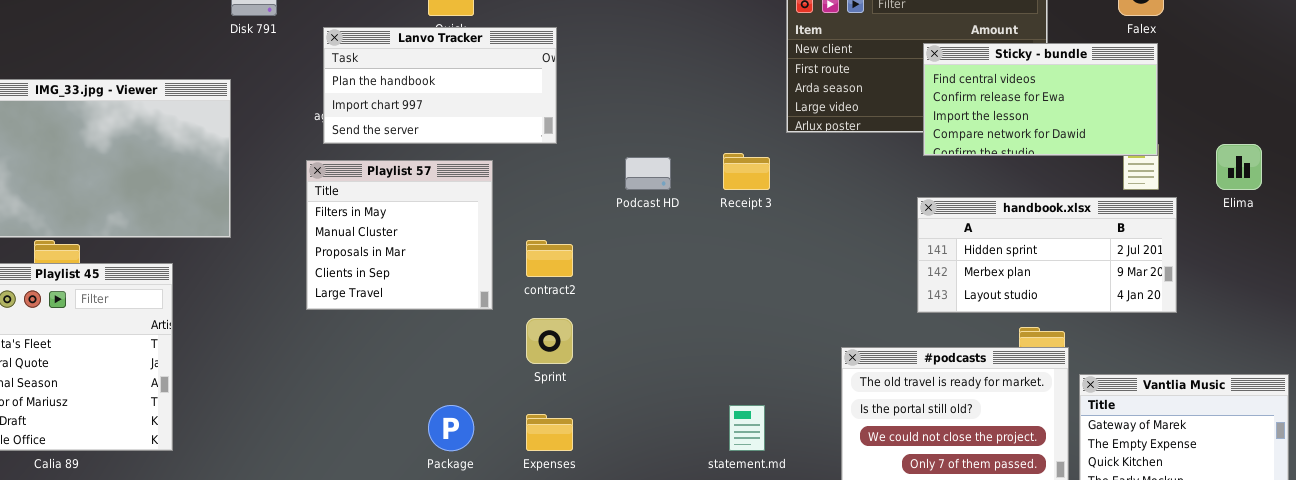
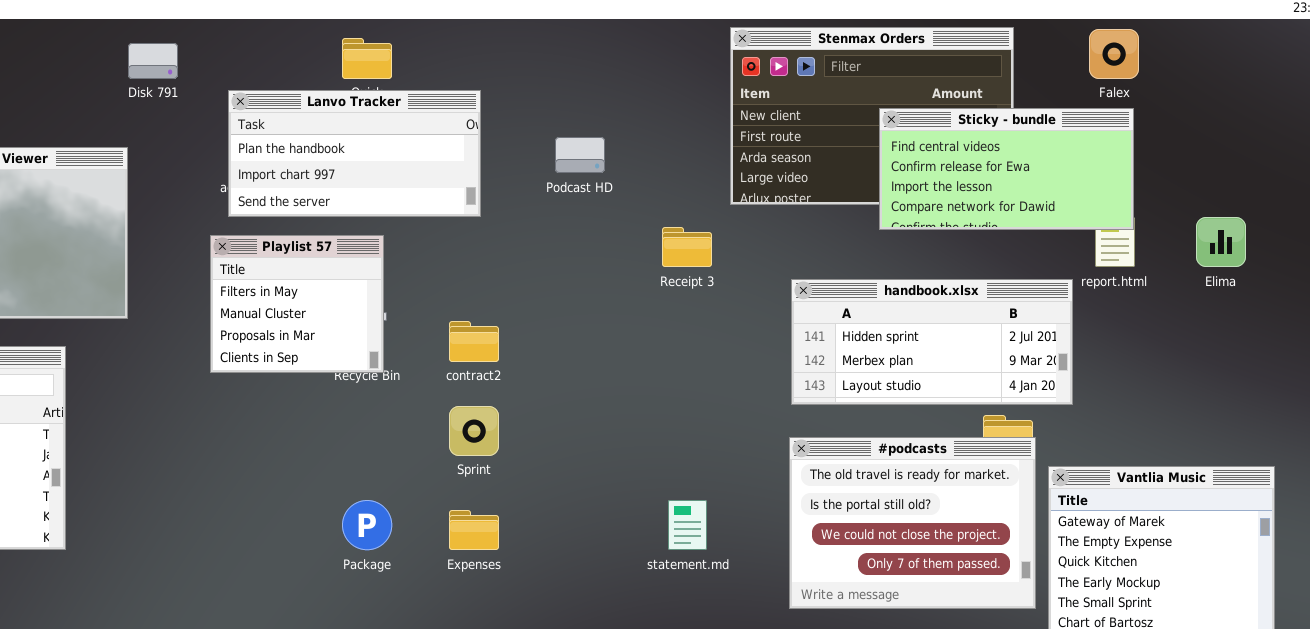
Podcast HD: [625,157,671,190] -> [555,137,605,173], moved
Playlist 57: [306,160,493,310] -> [210,235,384,373], resized
handbook.xlsx: [917,197,1177,313] -> [791,279,1073,405], moved

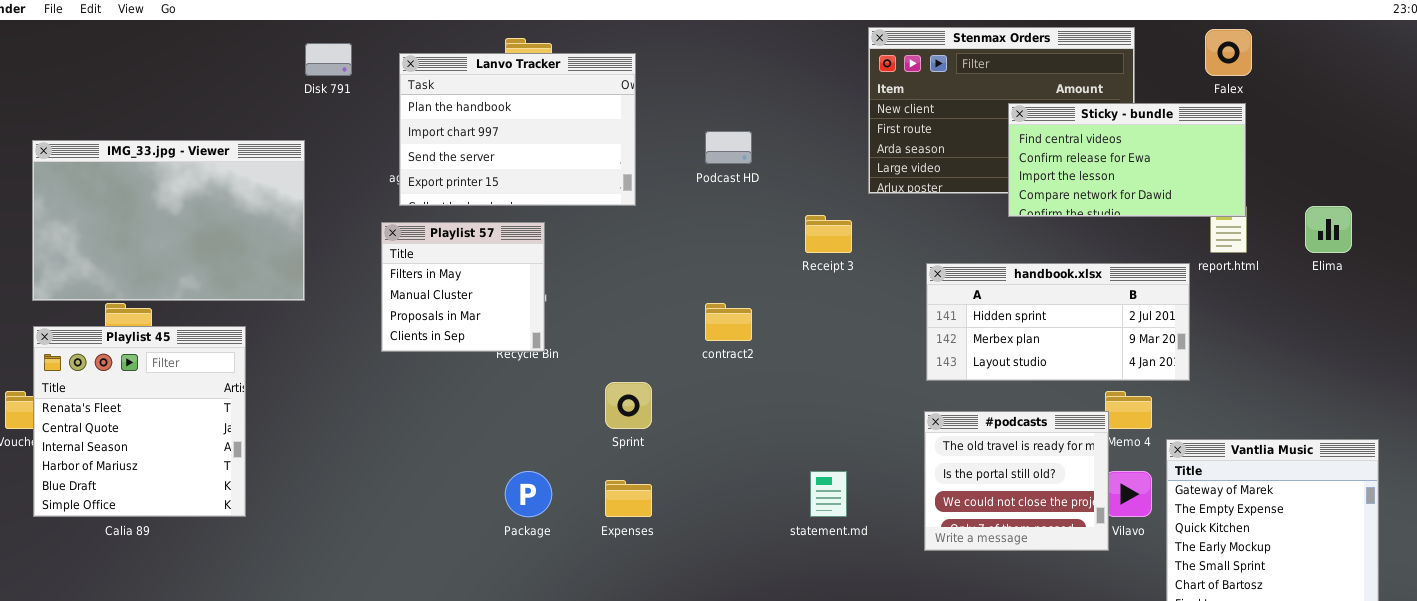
Lanvo Tracker: [228,90,481,217] -> [399,53,636,206], resized
contract2: [449,321,499,362] -> [705,303,752,341], moved
#podcasts: [789,437,1036,609] -> [924,411,1109,551], resized

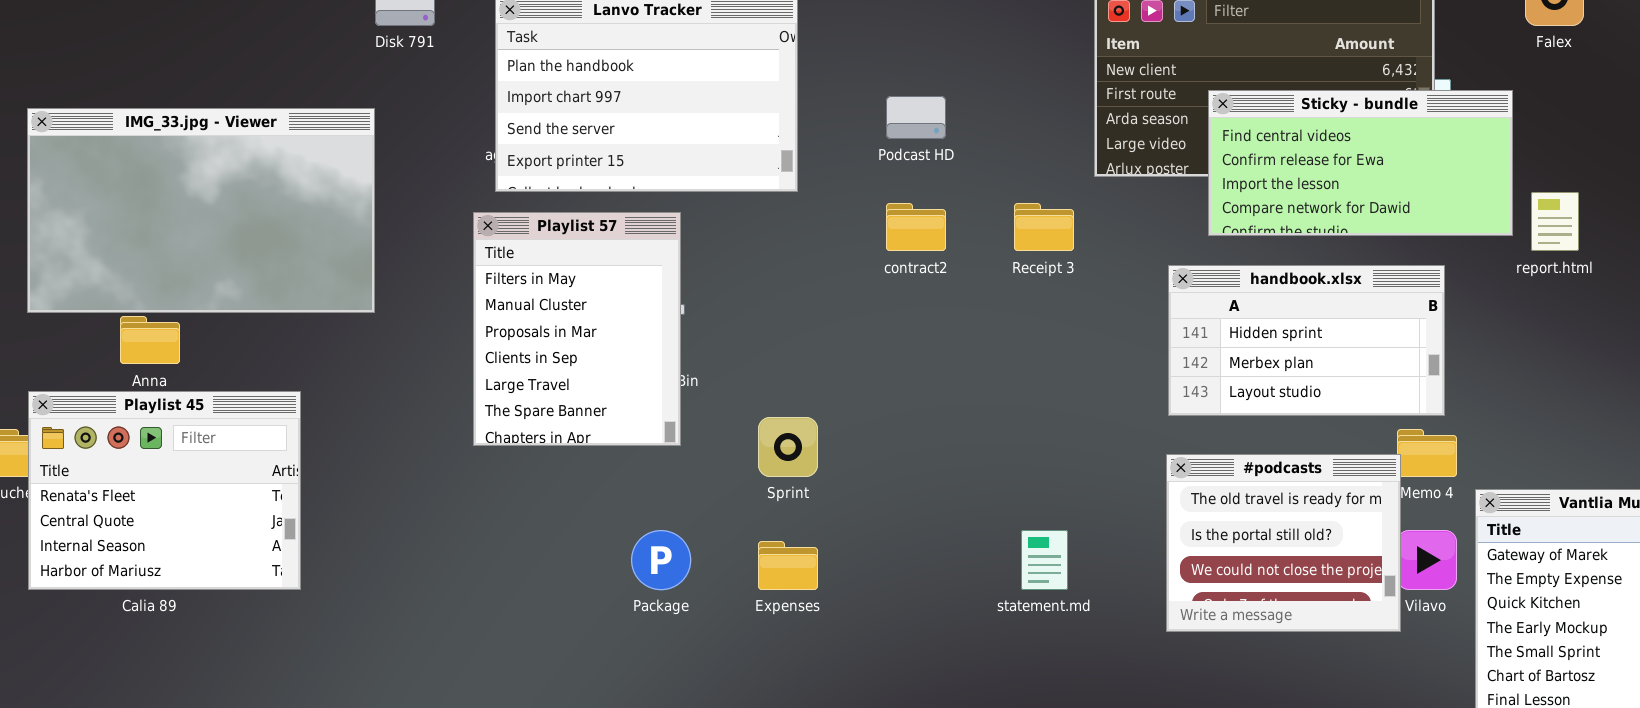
Sticky - bundle: [1008,103,1246,217] -> [1208,90,1513,236], moved
Playlist 57: [381,222,545,352] -> [473,212,681,446], resized
handbook.xlsx: [926,263,1190,381] -> [1168,265,1445,416], resized
contract2: [705,303,752,341] -> [886,203,946,251], moved
Playlist 45: [33,326,246,517] -> [28,391,301,590], resized

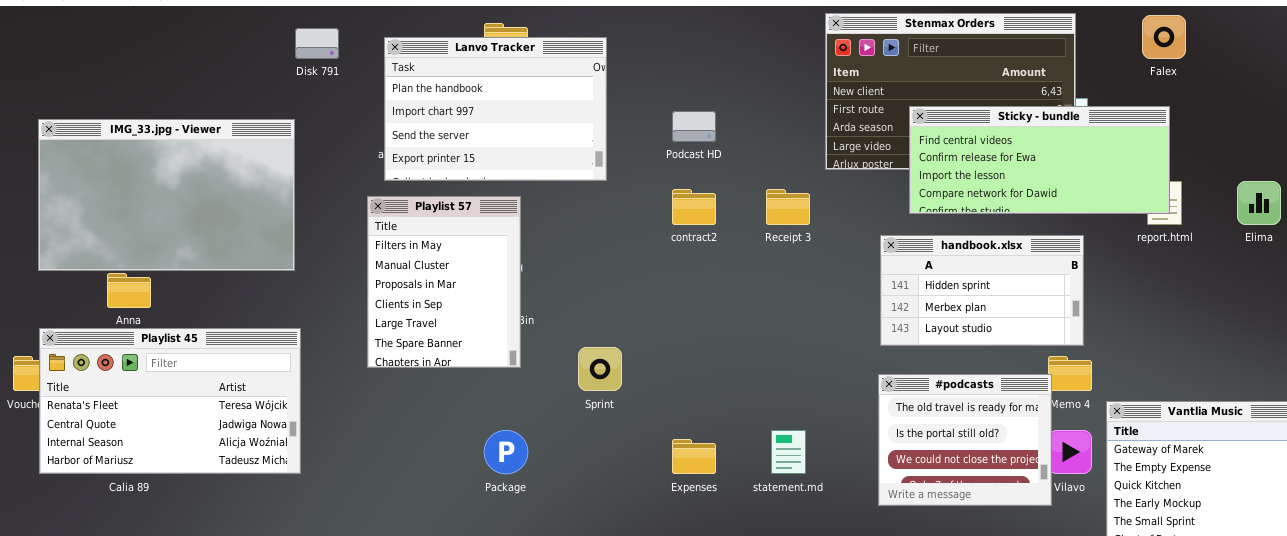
Sticky - bundle: [1208,90,1513,236] -> [909,106,1170,214], resized
Playlist 45: [28,391,301,590] -> [39,328,301,474], resized
Expenses: [758,541,818,590] -> [672,439,716,474], moved

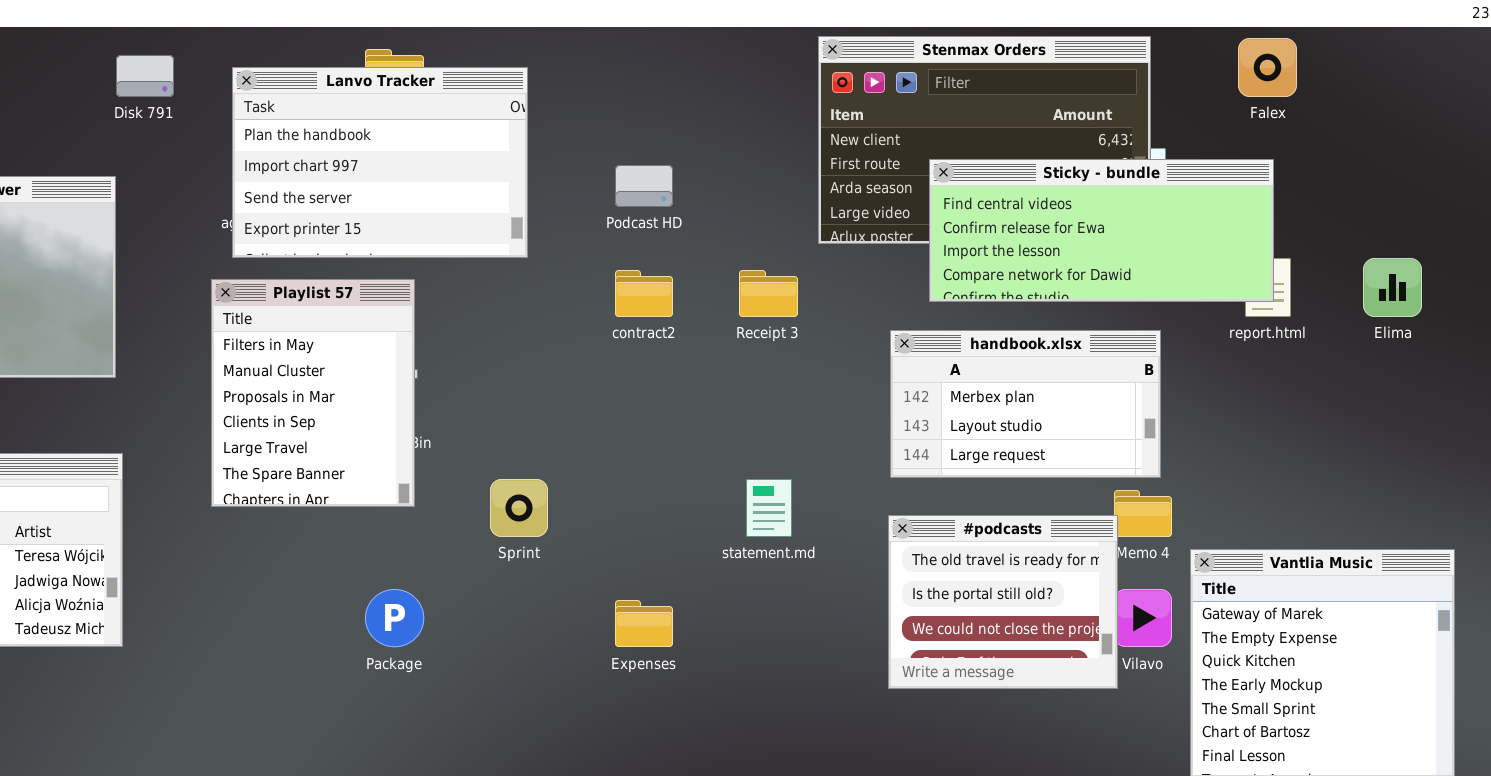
handbook.xlsx: [880,235,1084,346] -> [890,330,1161,478], scrolled down 1 row
statement.md: [771,430,806,474] -> [746,479,792,537], moved

